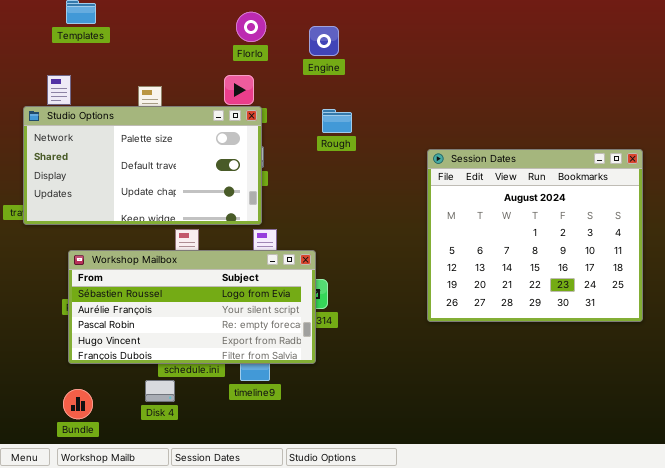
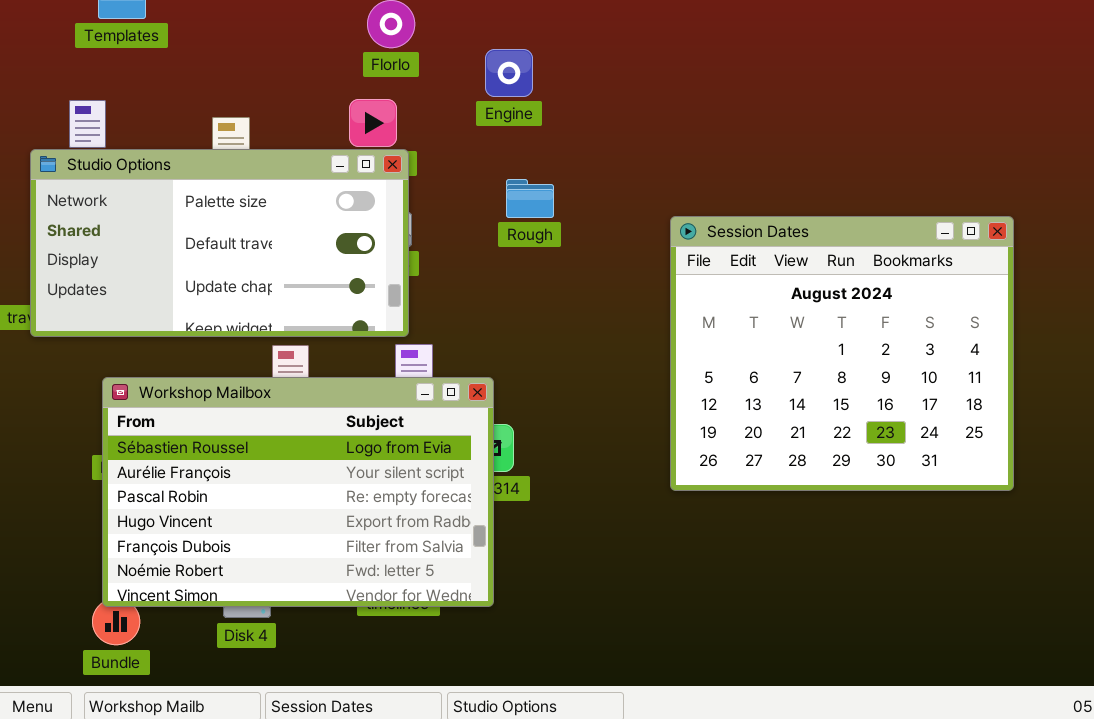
Engine: [309,26,339,56] -> [485,49,533,97], moved
Rough: [322,109,352,133] -> [506,179,554,218], moved
Workshop Mailbox: [68,250,316,364] -> [102,377,494,607], resized

